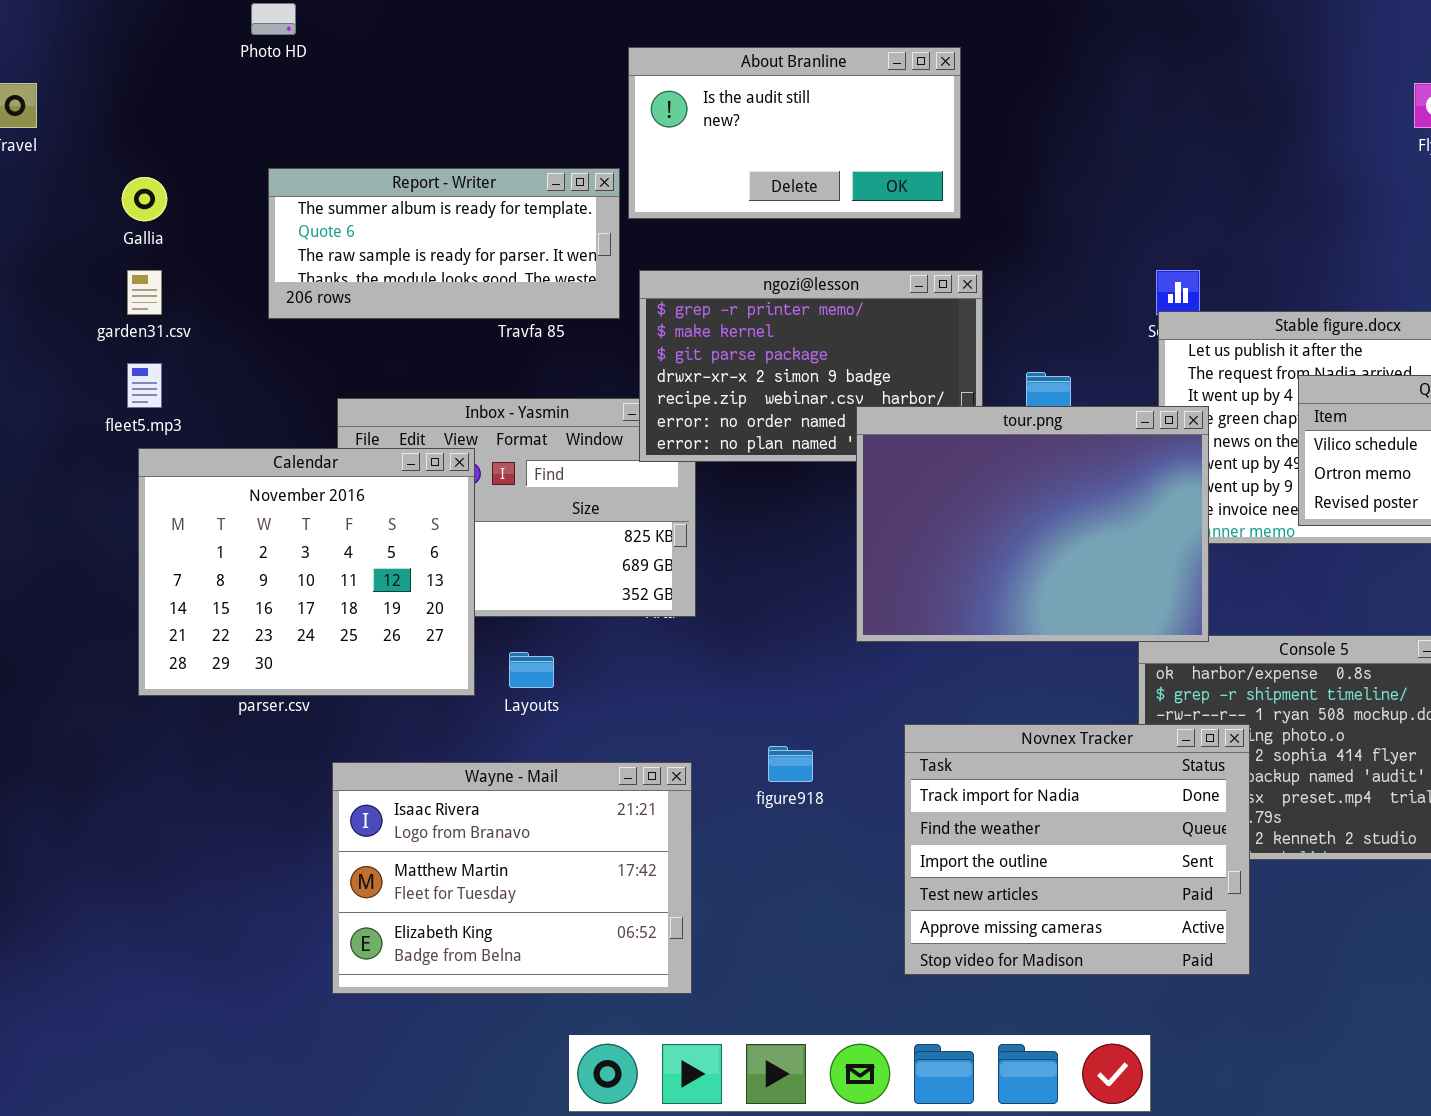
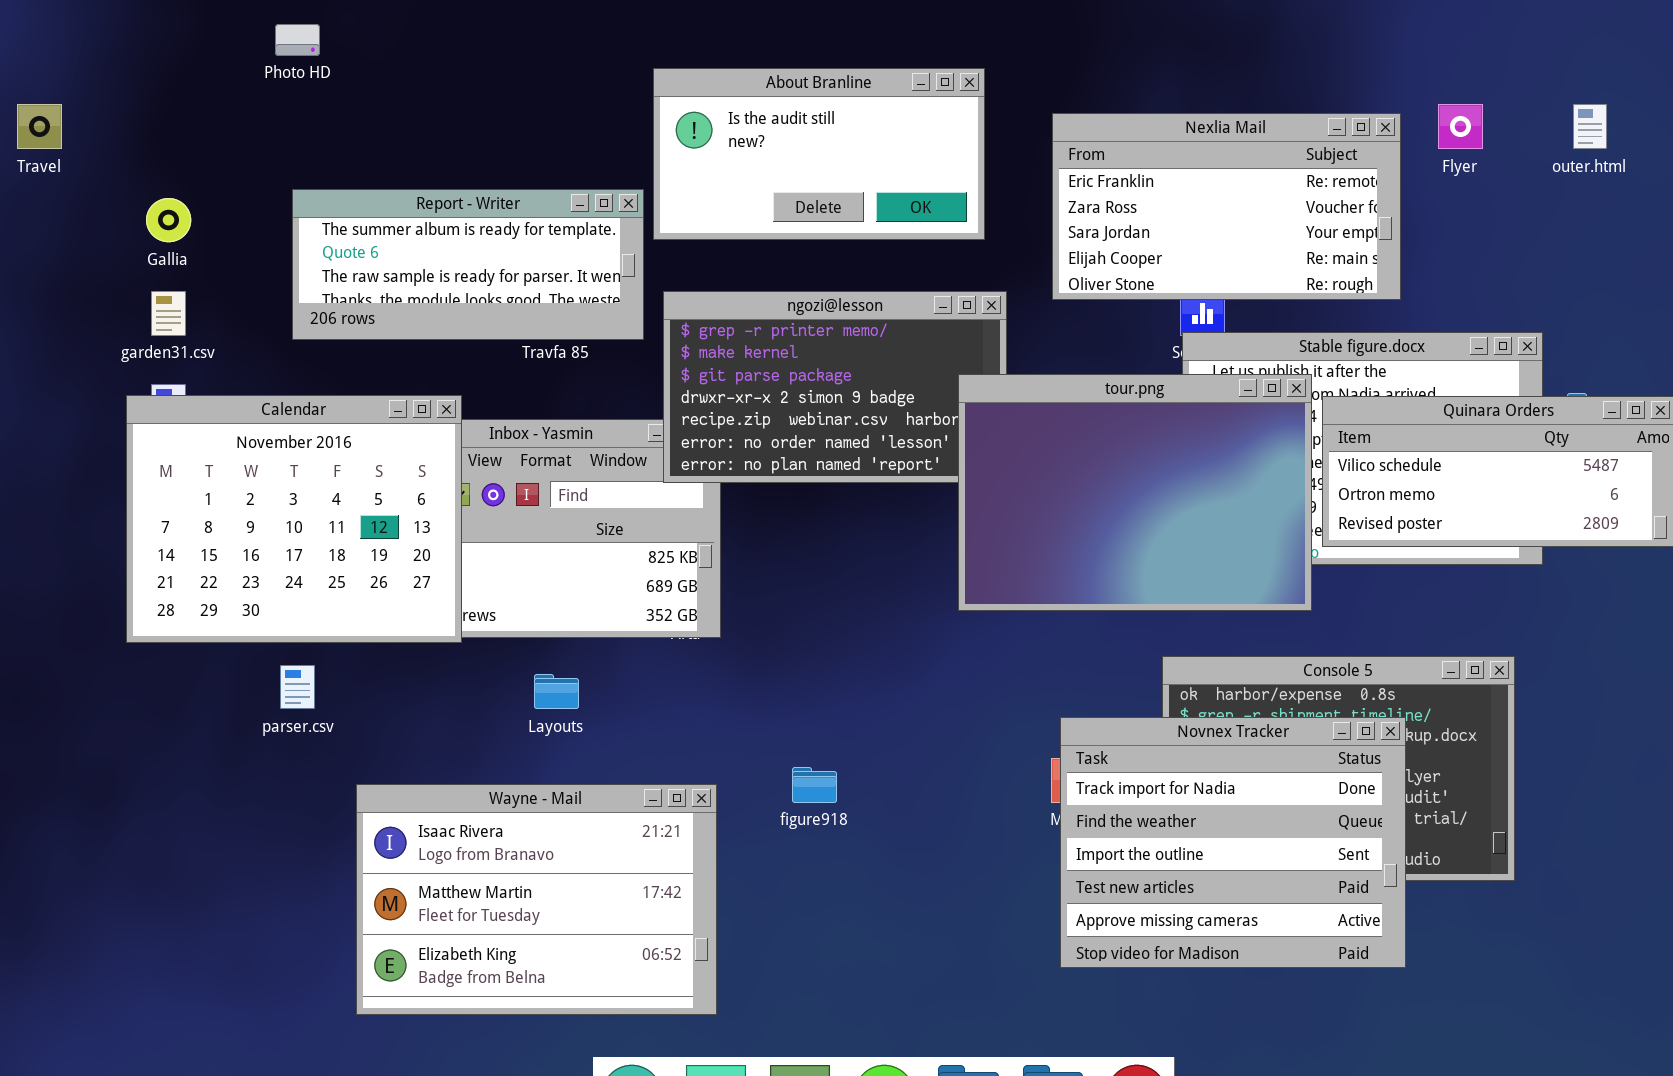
Nexlia Mail: none -> [1052,113,1401,300], opened
tour.png: [856,406,1209,642] -> [958,374,1312,611], moved
Calendar: [138,448,475,696] -> [126,395,462,643], moved
Novnex Tracker: [904,724,1250,975] -> [1060,717,1406,968], moved

